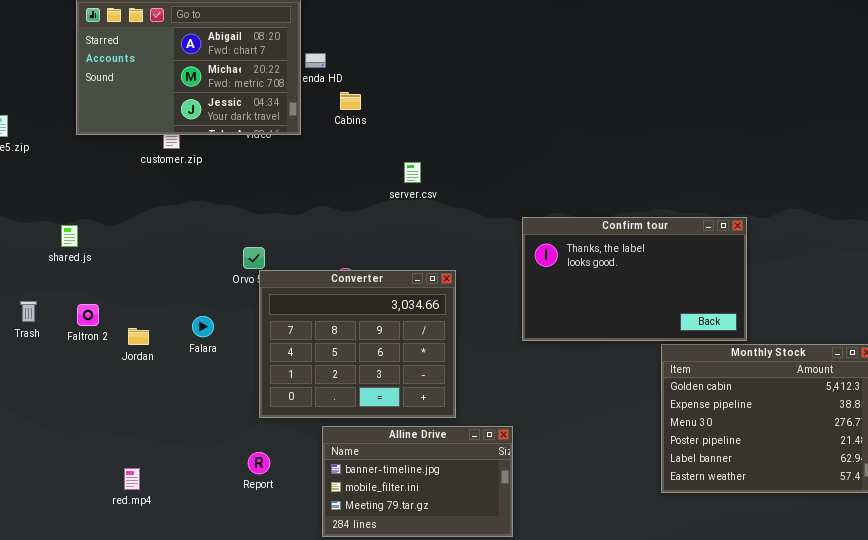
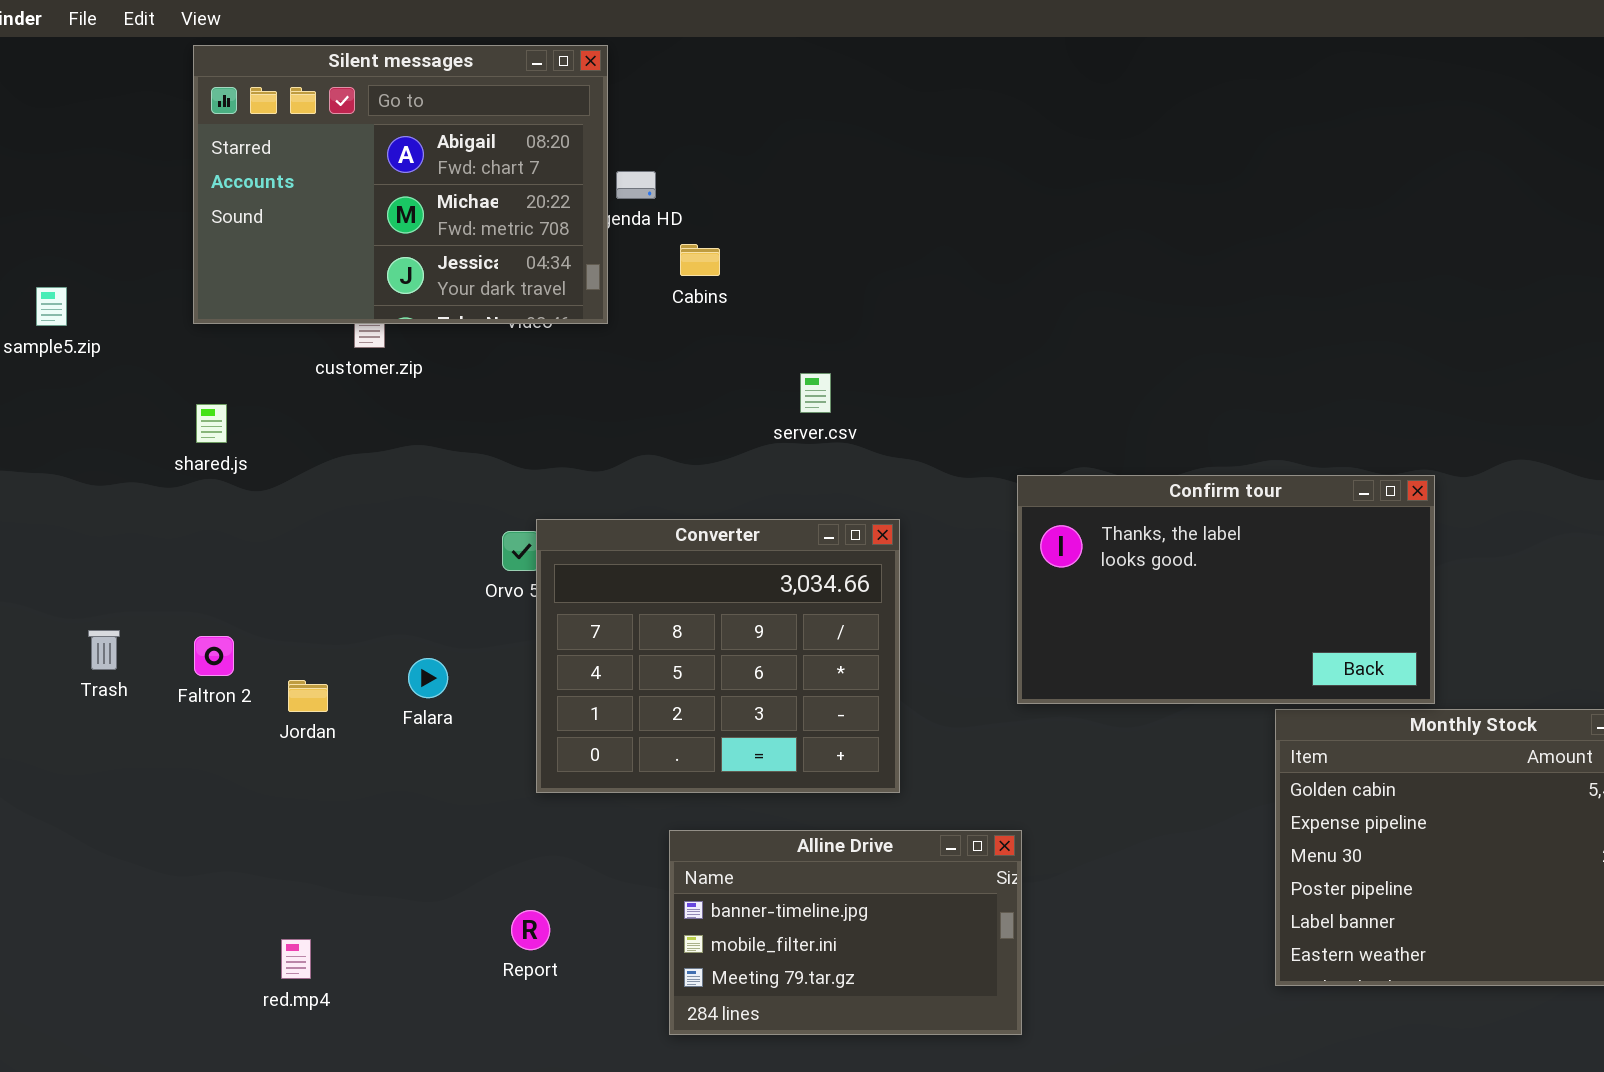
shared.js: [61,225,78,247] -> [196,404,227,443], moved
Converter: [259,270,456,418] -> [536,519,900,793], moved
Alline Drive: [322,426,513,537] -> [669,830,1022,1035], moved

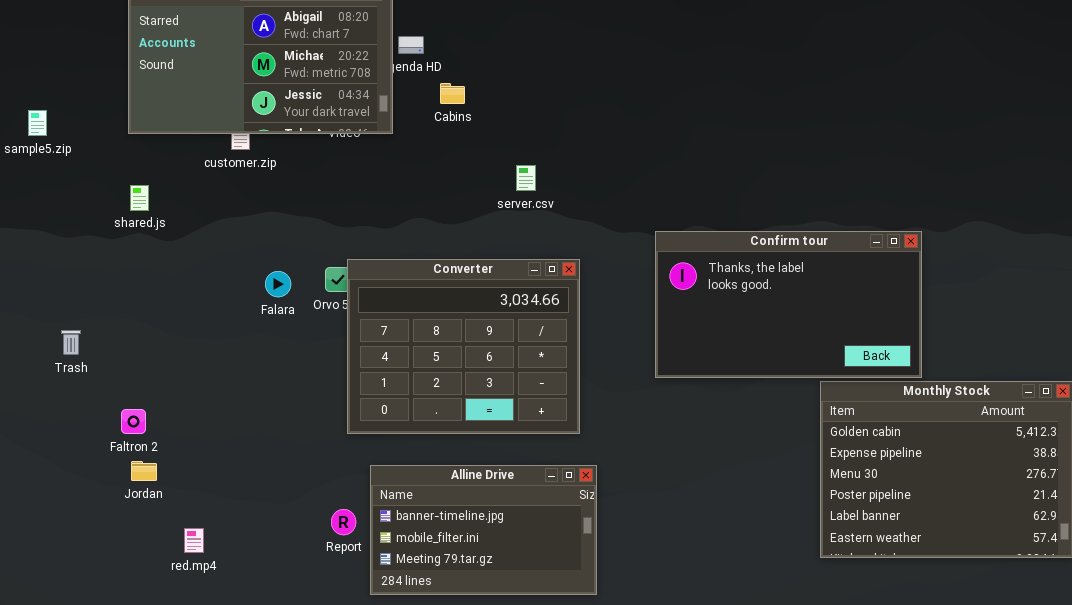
Faltron 2: [194,636,234,676] -> [121,409,146,434], moved
Falara: [408,658,448,698] -> [265,271,291,297], moved
Jordan: [288,680,328,712] -> [131,461,157,481], moved
Alline Drive: [669,830,1022,1035] -> [370,465,597,595], moved

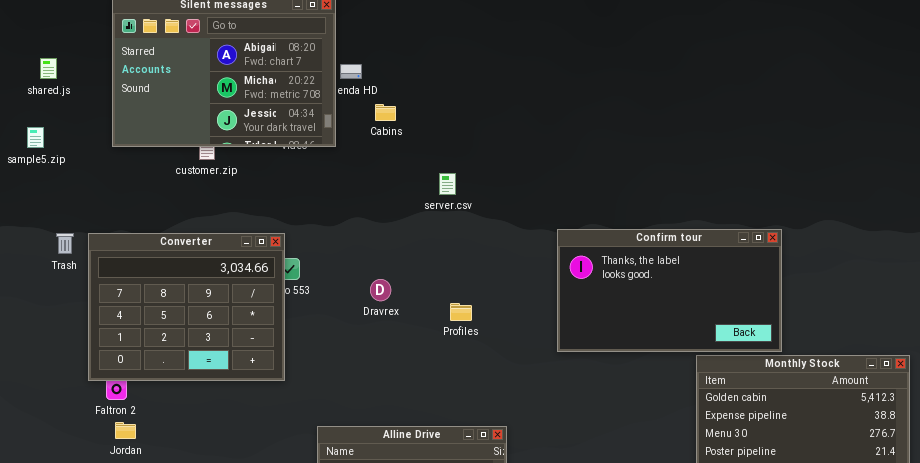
shared.js: [130,185,149,211] -> [40,58,57,79], moved
Converter: [347,259,580,434] -> [88,233,285,381], moved
Trash: [61,330,81,355] -> [56,233,74,254], moved

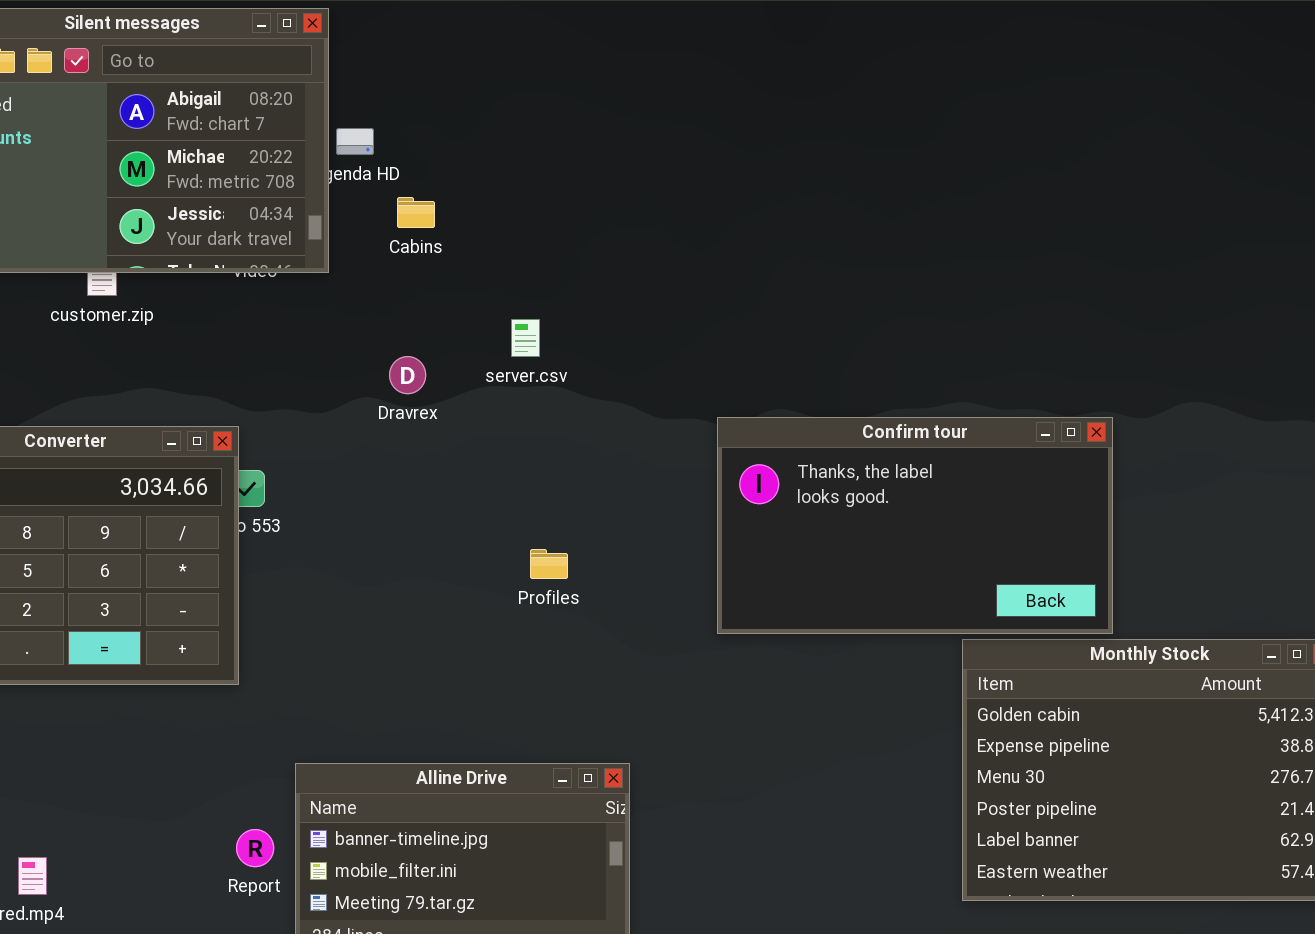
Dravrex: [370,279,391,301] -> [389,356,426,394], moved

